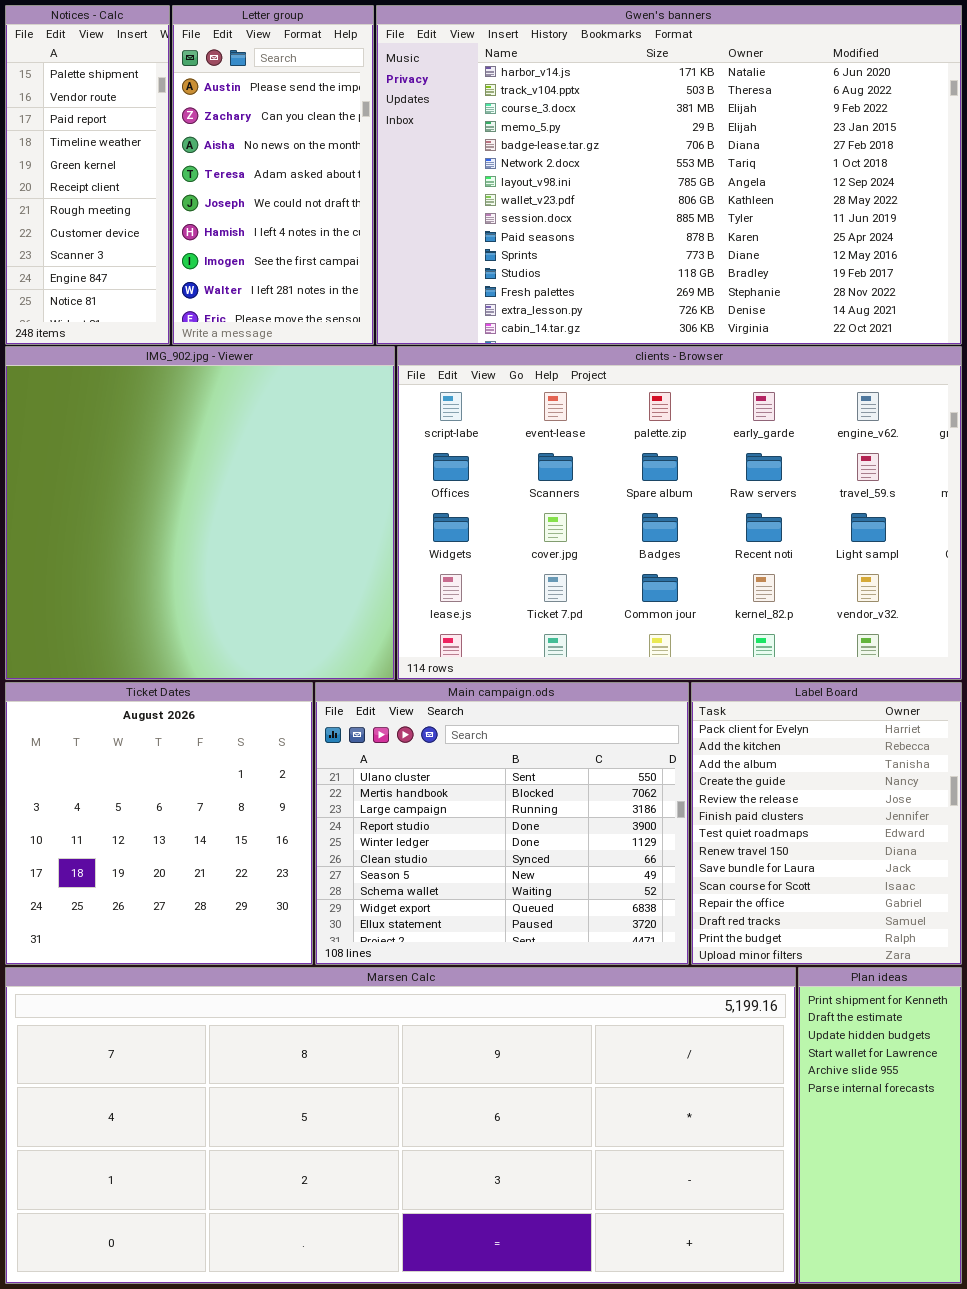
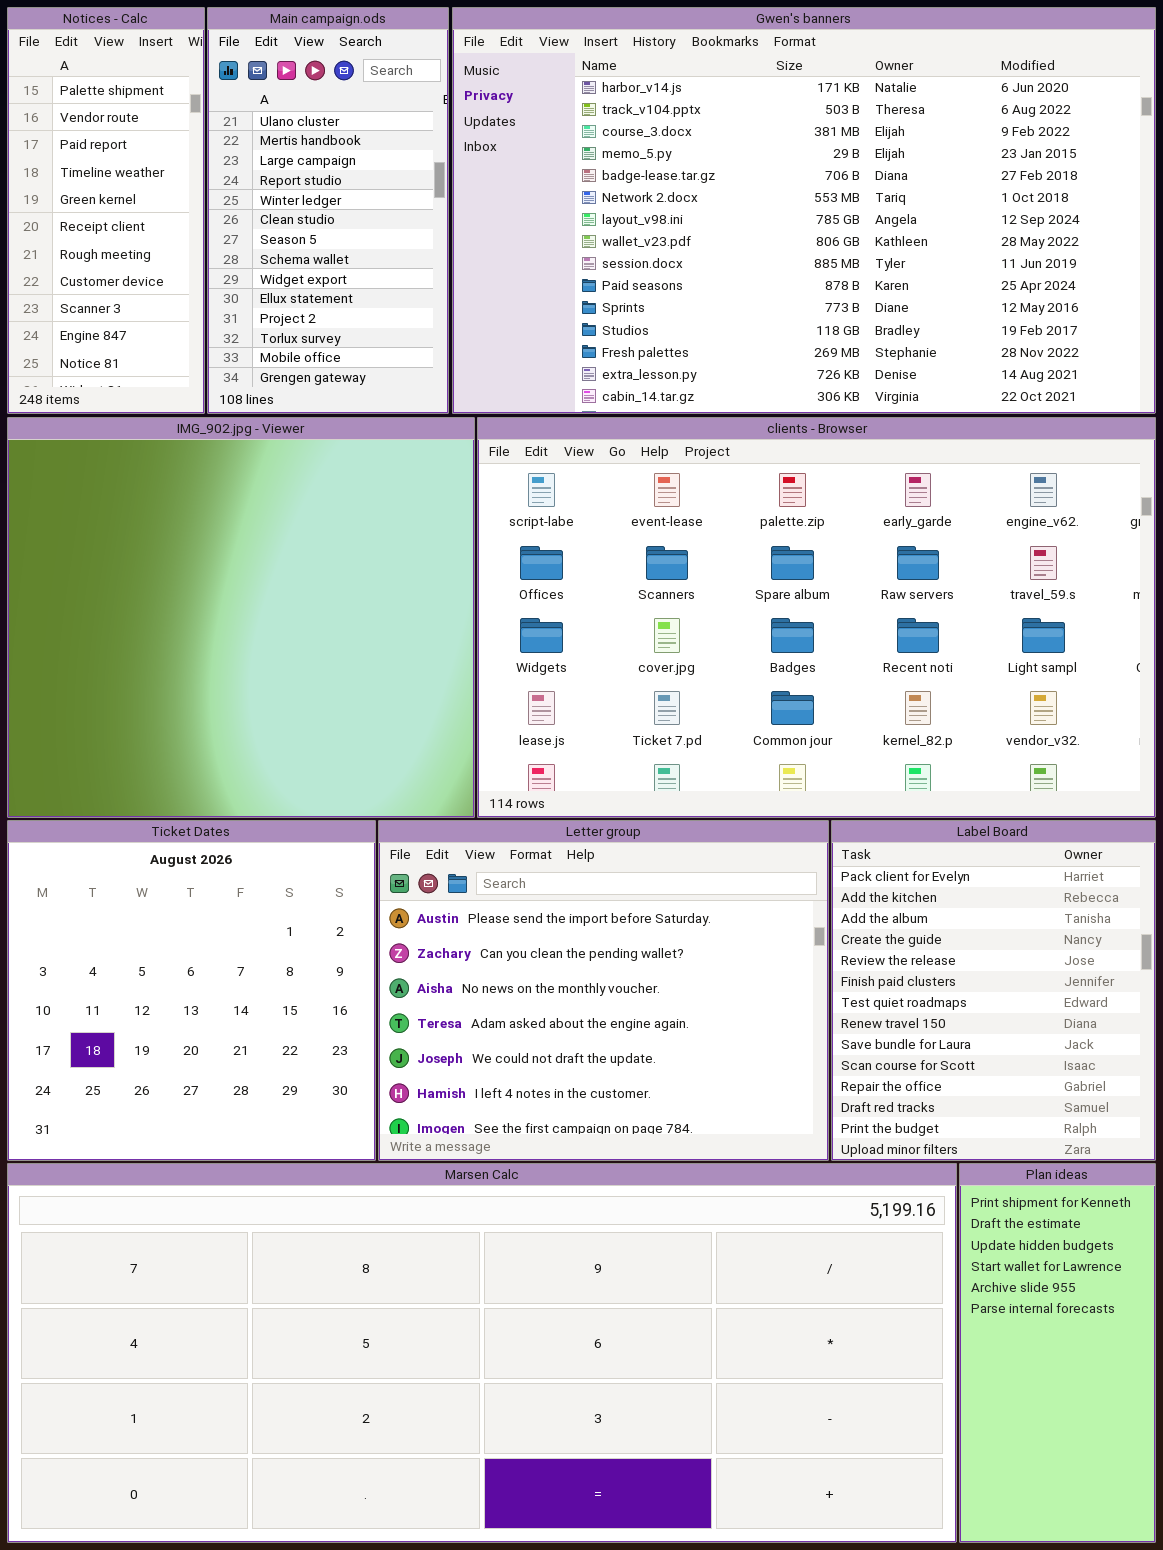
Letter group: [172,5,374,345] -> [378,820,829,1161], moved, resized
Main campaign.ods: [315,682,689,965] -> [207,7,449,414], moved, resized

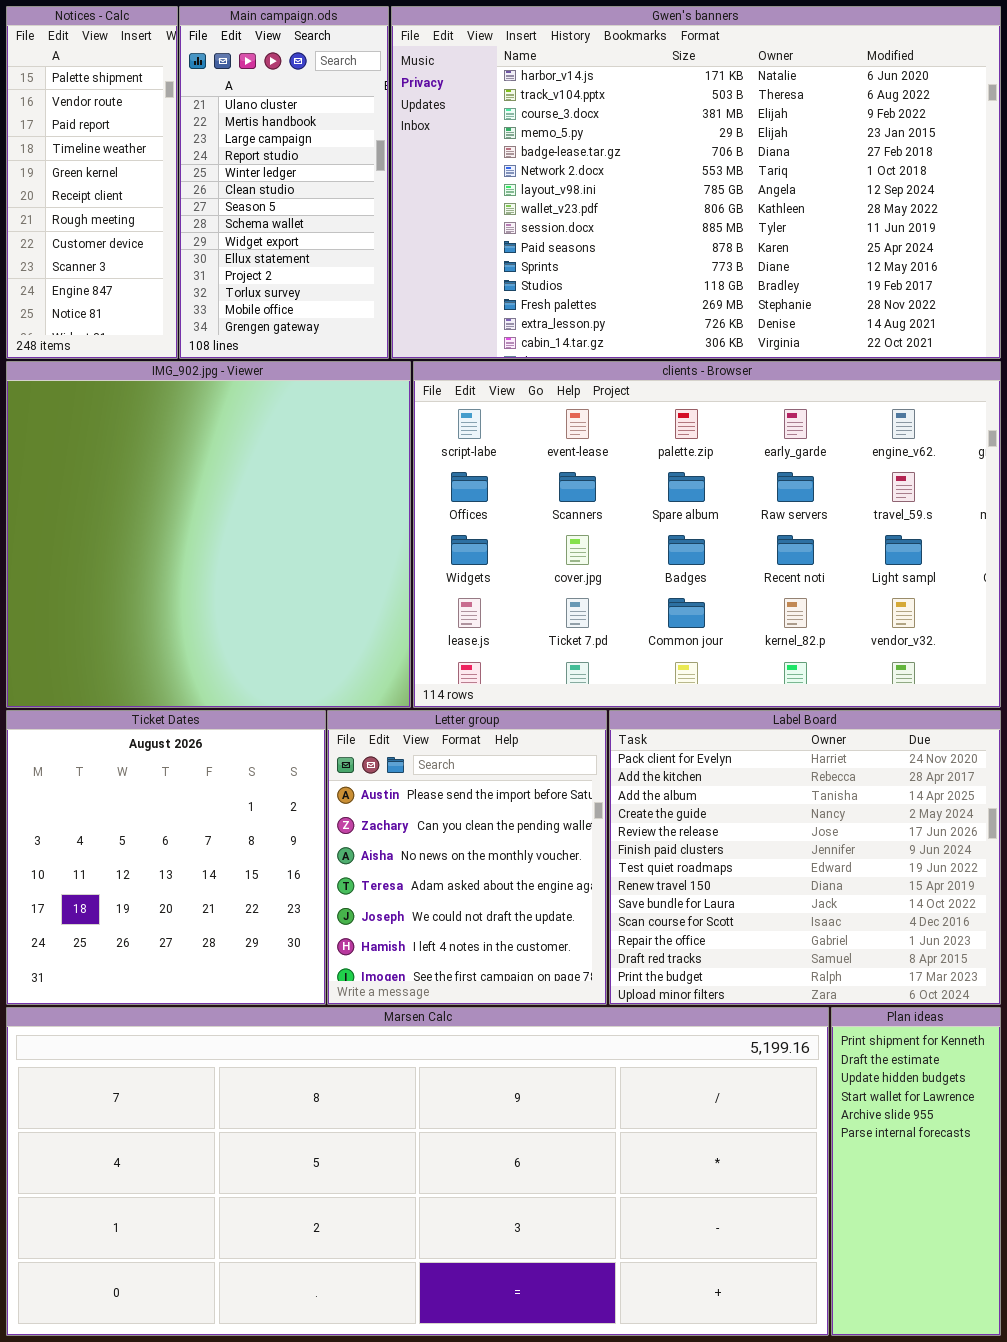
Letter group: [378,820,829,1161] -> [327,710,607,1005], resized
Label Board: [831,820,1156,1161] -> [609,710,1001,1005], resized

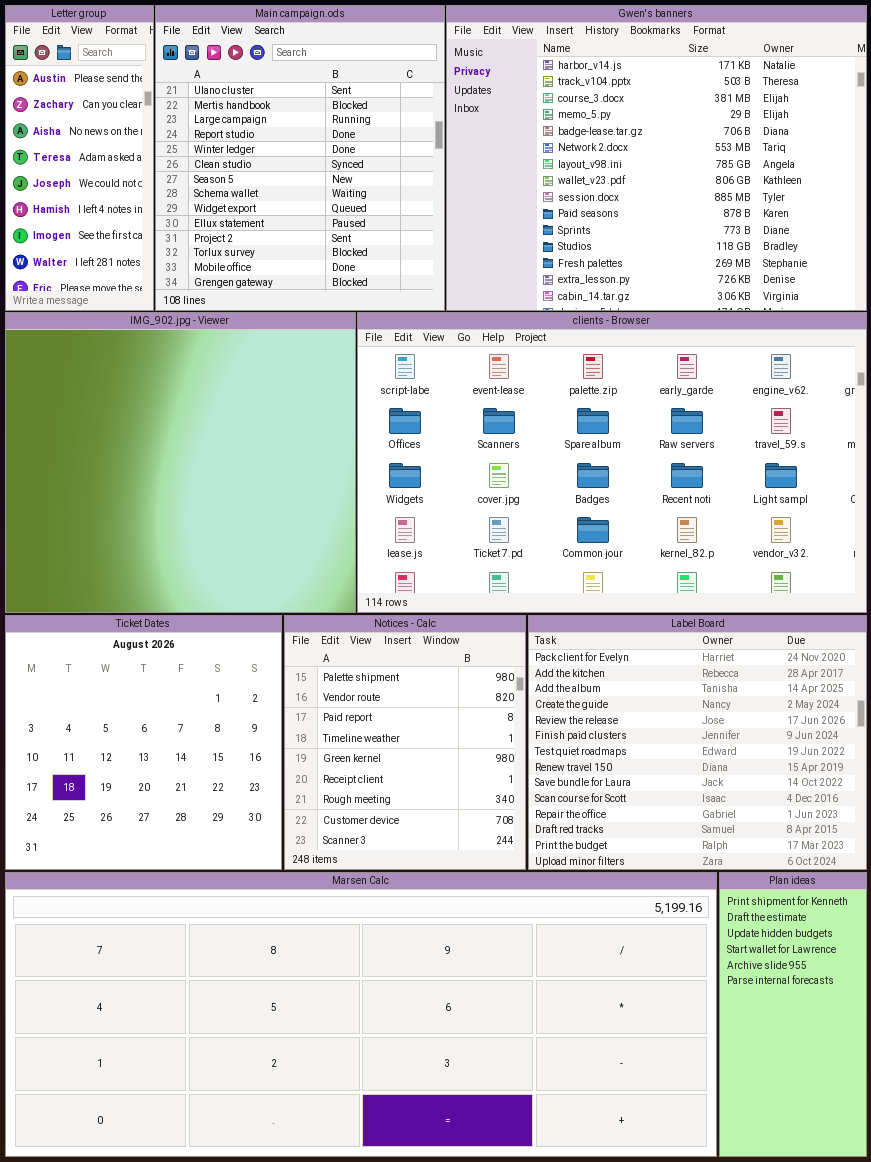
Notices - Calc: [6,6,178,359] -> [284,615,526,870], moved, resized
Main campaign.ods: [179,6,389,359] -> [155,5,445,311], resized
Gwen's banners: [391,6,1001,359] -> [446,5,867,311], resized
Letter group: [327,710,607,1005] -> [5,5,154,311], moved, resized

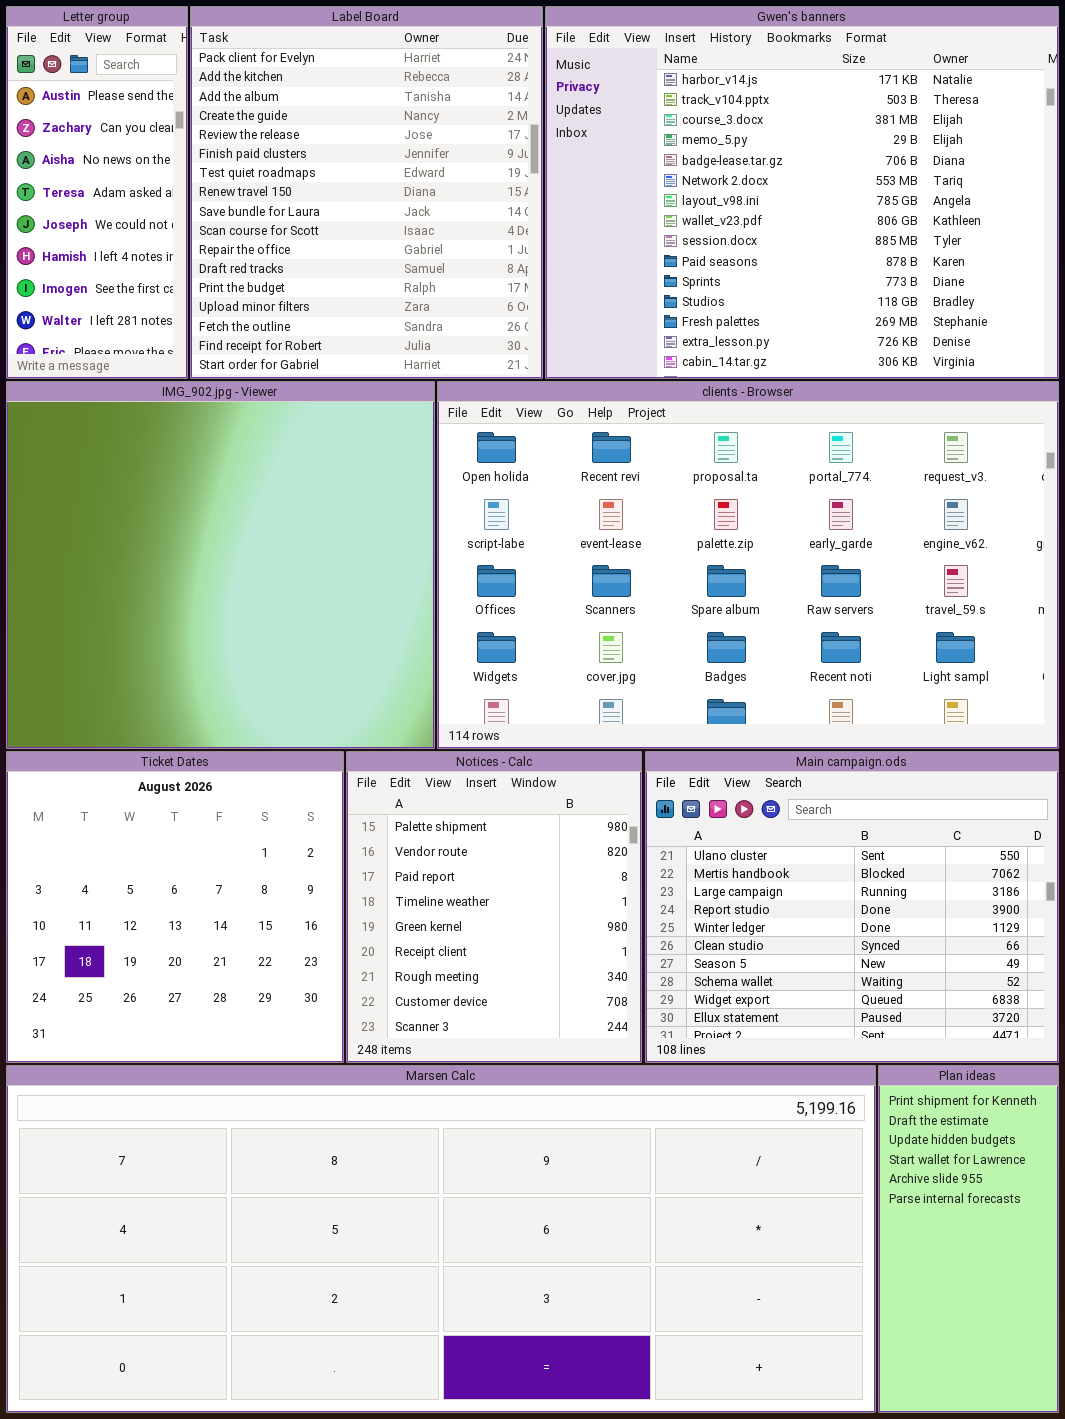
Main campaign.ods: [155,5,445,311] -> [645,751,1059,1063], moved, resized
clients - Browser: [357,312,867,613] -> [437,381,1059,749], scrolled up 1 row
Label Board: [528,615,867,870] -> [190,6,543,379], moved, resized

